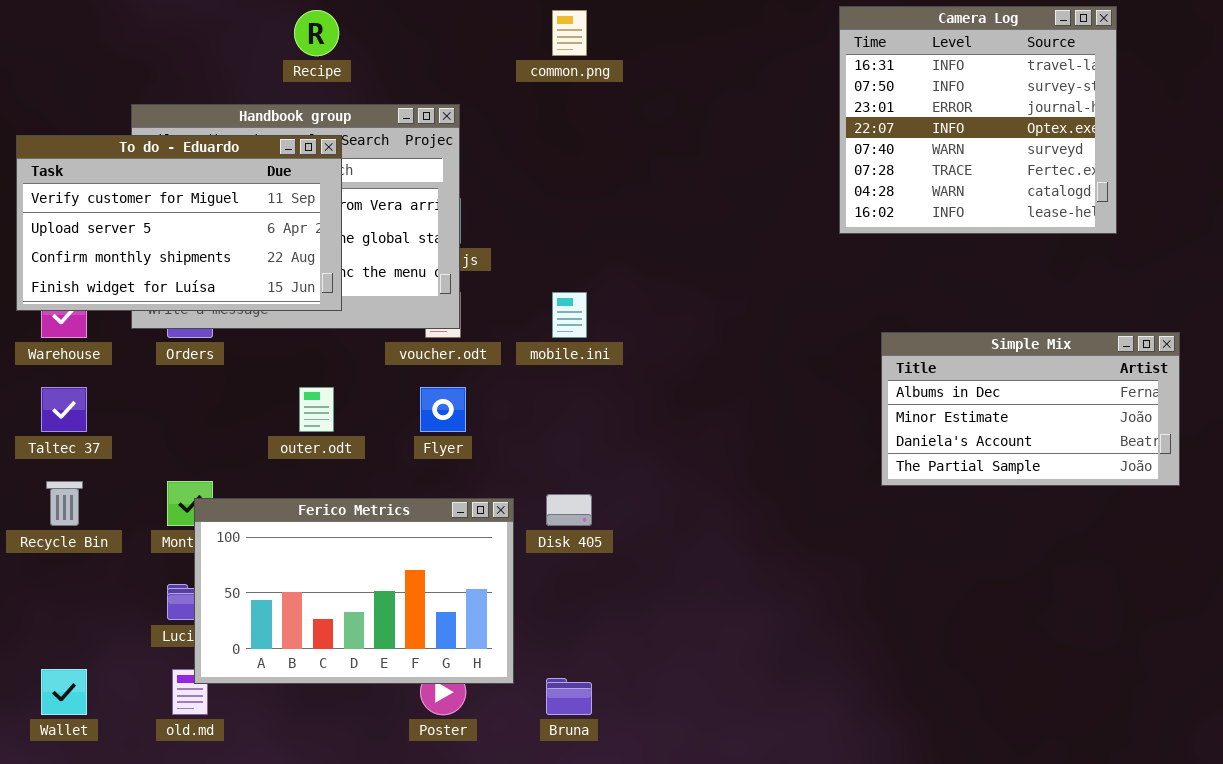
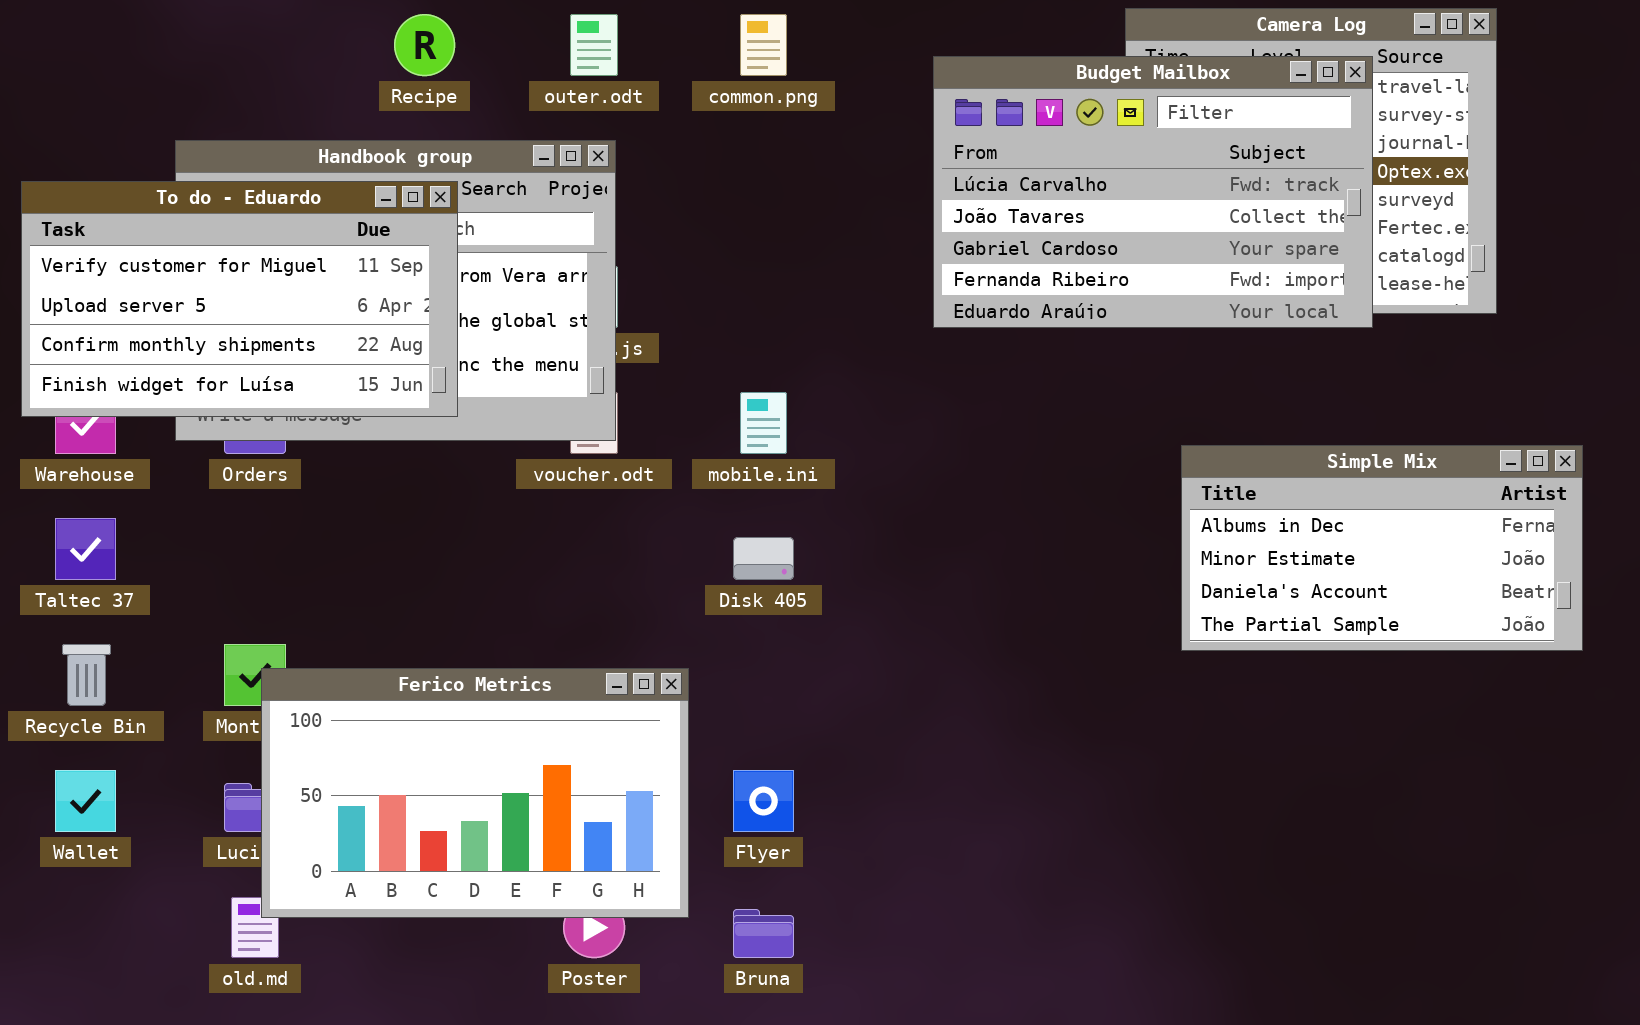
Budget Mailbox: none -> [933,56,1373,328], opened
outer.odt: [299,387,334,432] -> [570,14,618,76], moved
Flyer: [420,387,466,432] -> [733,770,794,832], moved
Disk 405: [546,494,592,526] -> [733,537,794,580], moved
Wallet: [41,669,87,715] -> [55,770,116,832], moved

